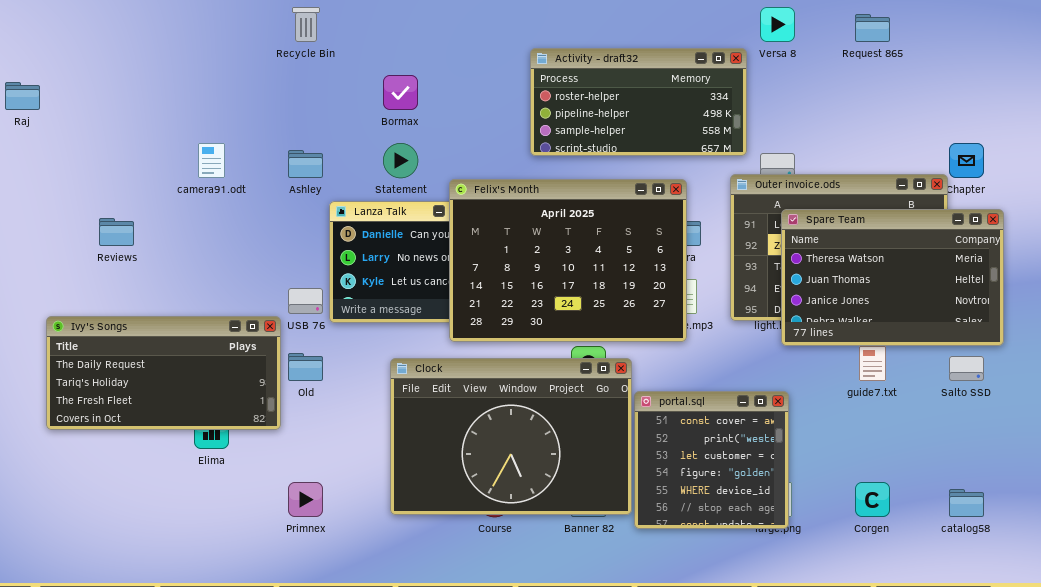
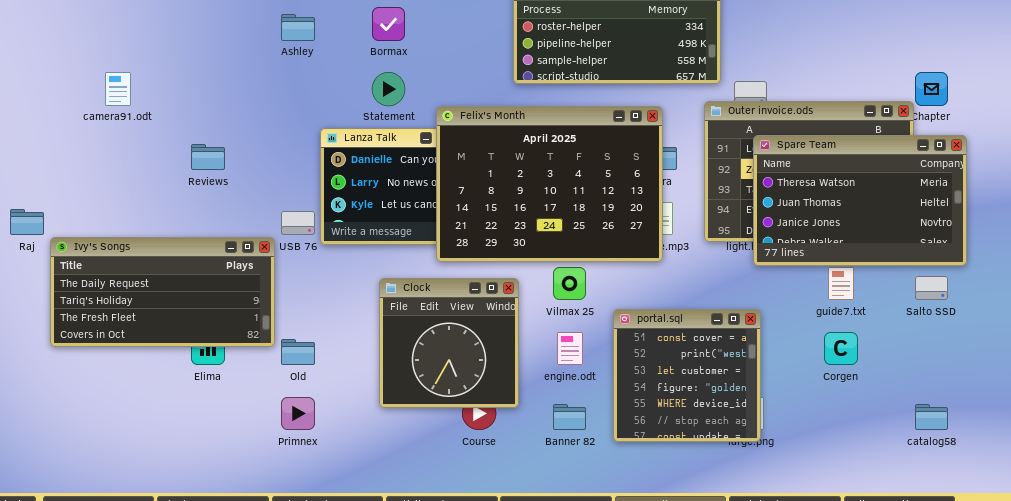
Raj: [5,82,40,110] -> [10,209,44,235], moved
camera91.odt: [198,143,225,178] -> [105,72,131,106], moved
Ashley: [288,150,323,178] -> [281,14,315,41], moved
Reviews: [99,218,134,246] -> [191,144,225,170], moved
Old: [288,353,323,381] -> [281,339,315,365], moved
Clock: [390,358,632,515] -> [379,278,519,408], resized
Corgen: [855,482,890,517] -> [824,332,858,365], moved

